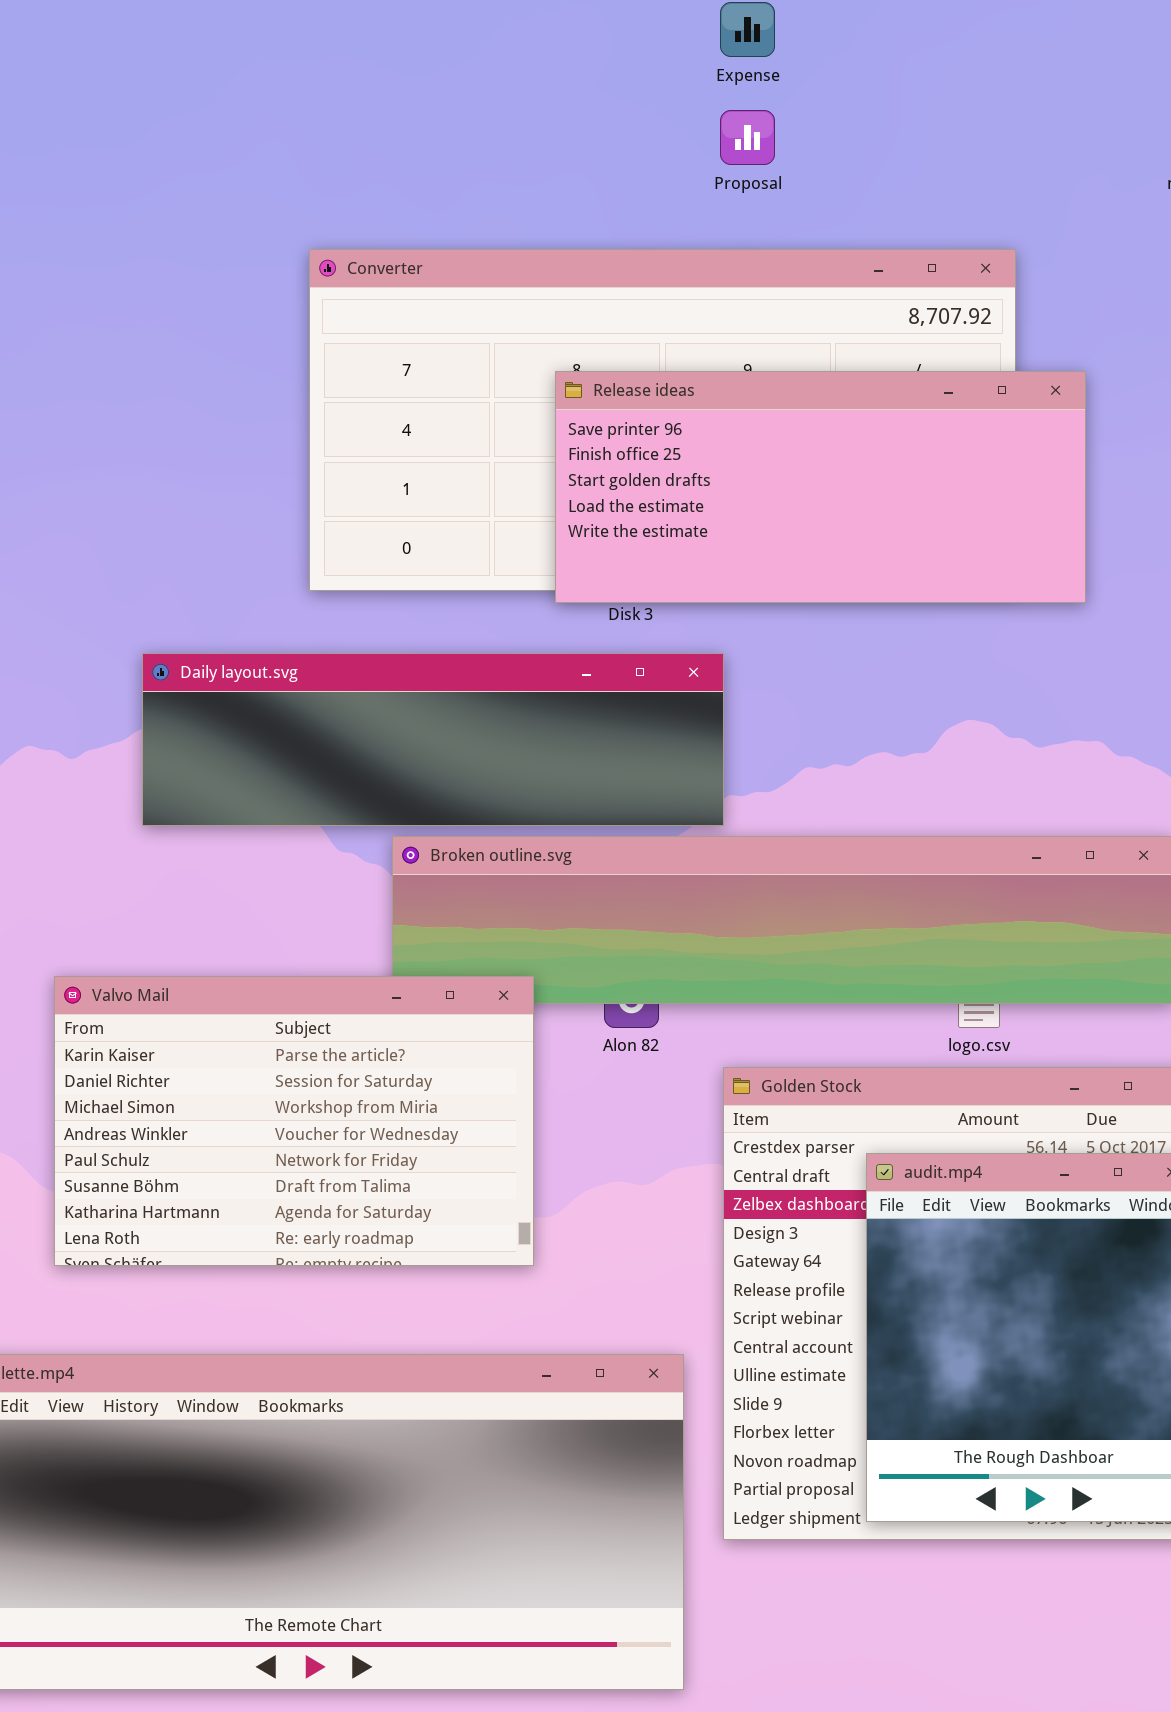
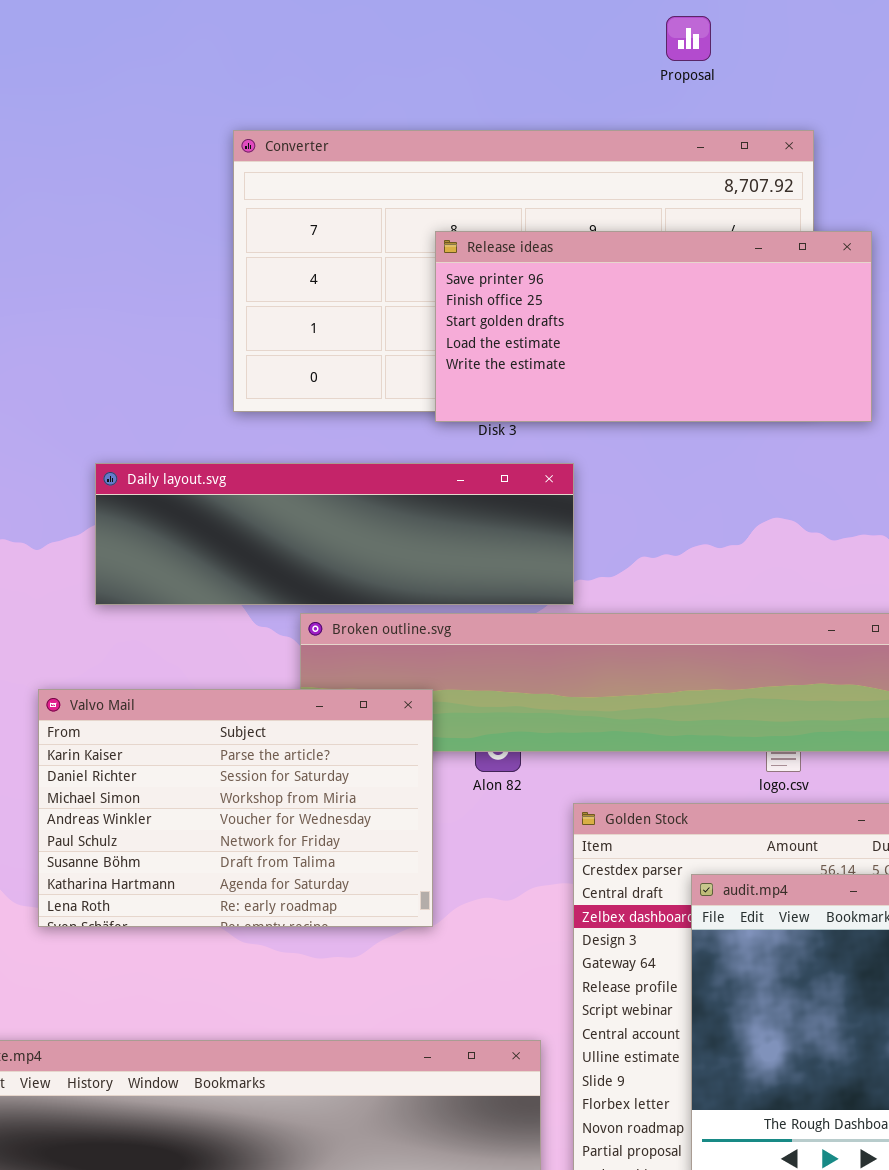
Proposal: [720,110,775,165] -> [666,16,711,61], moved
Valvo Mail: [54,976,534,1266] -> [38,689,433,927], moved

